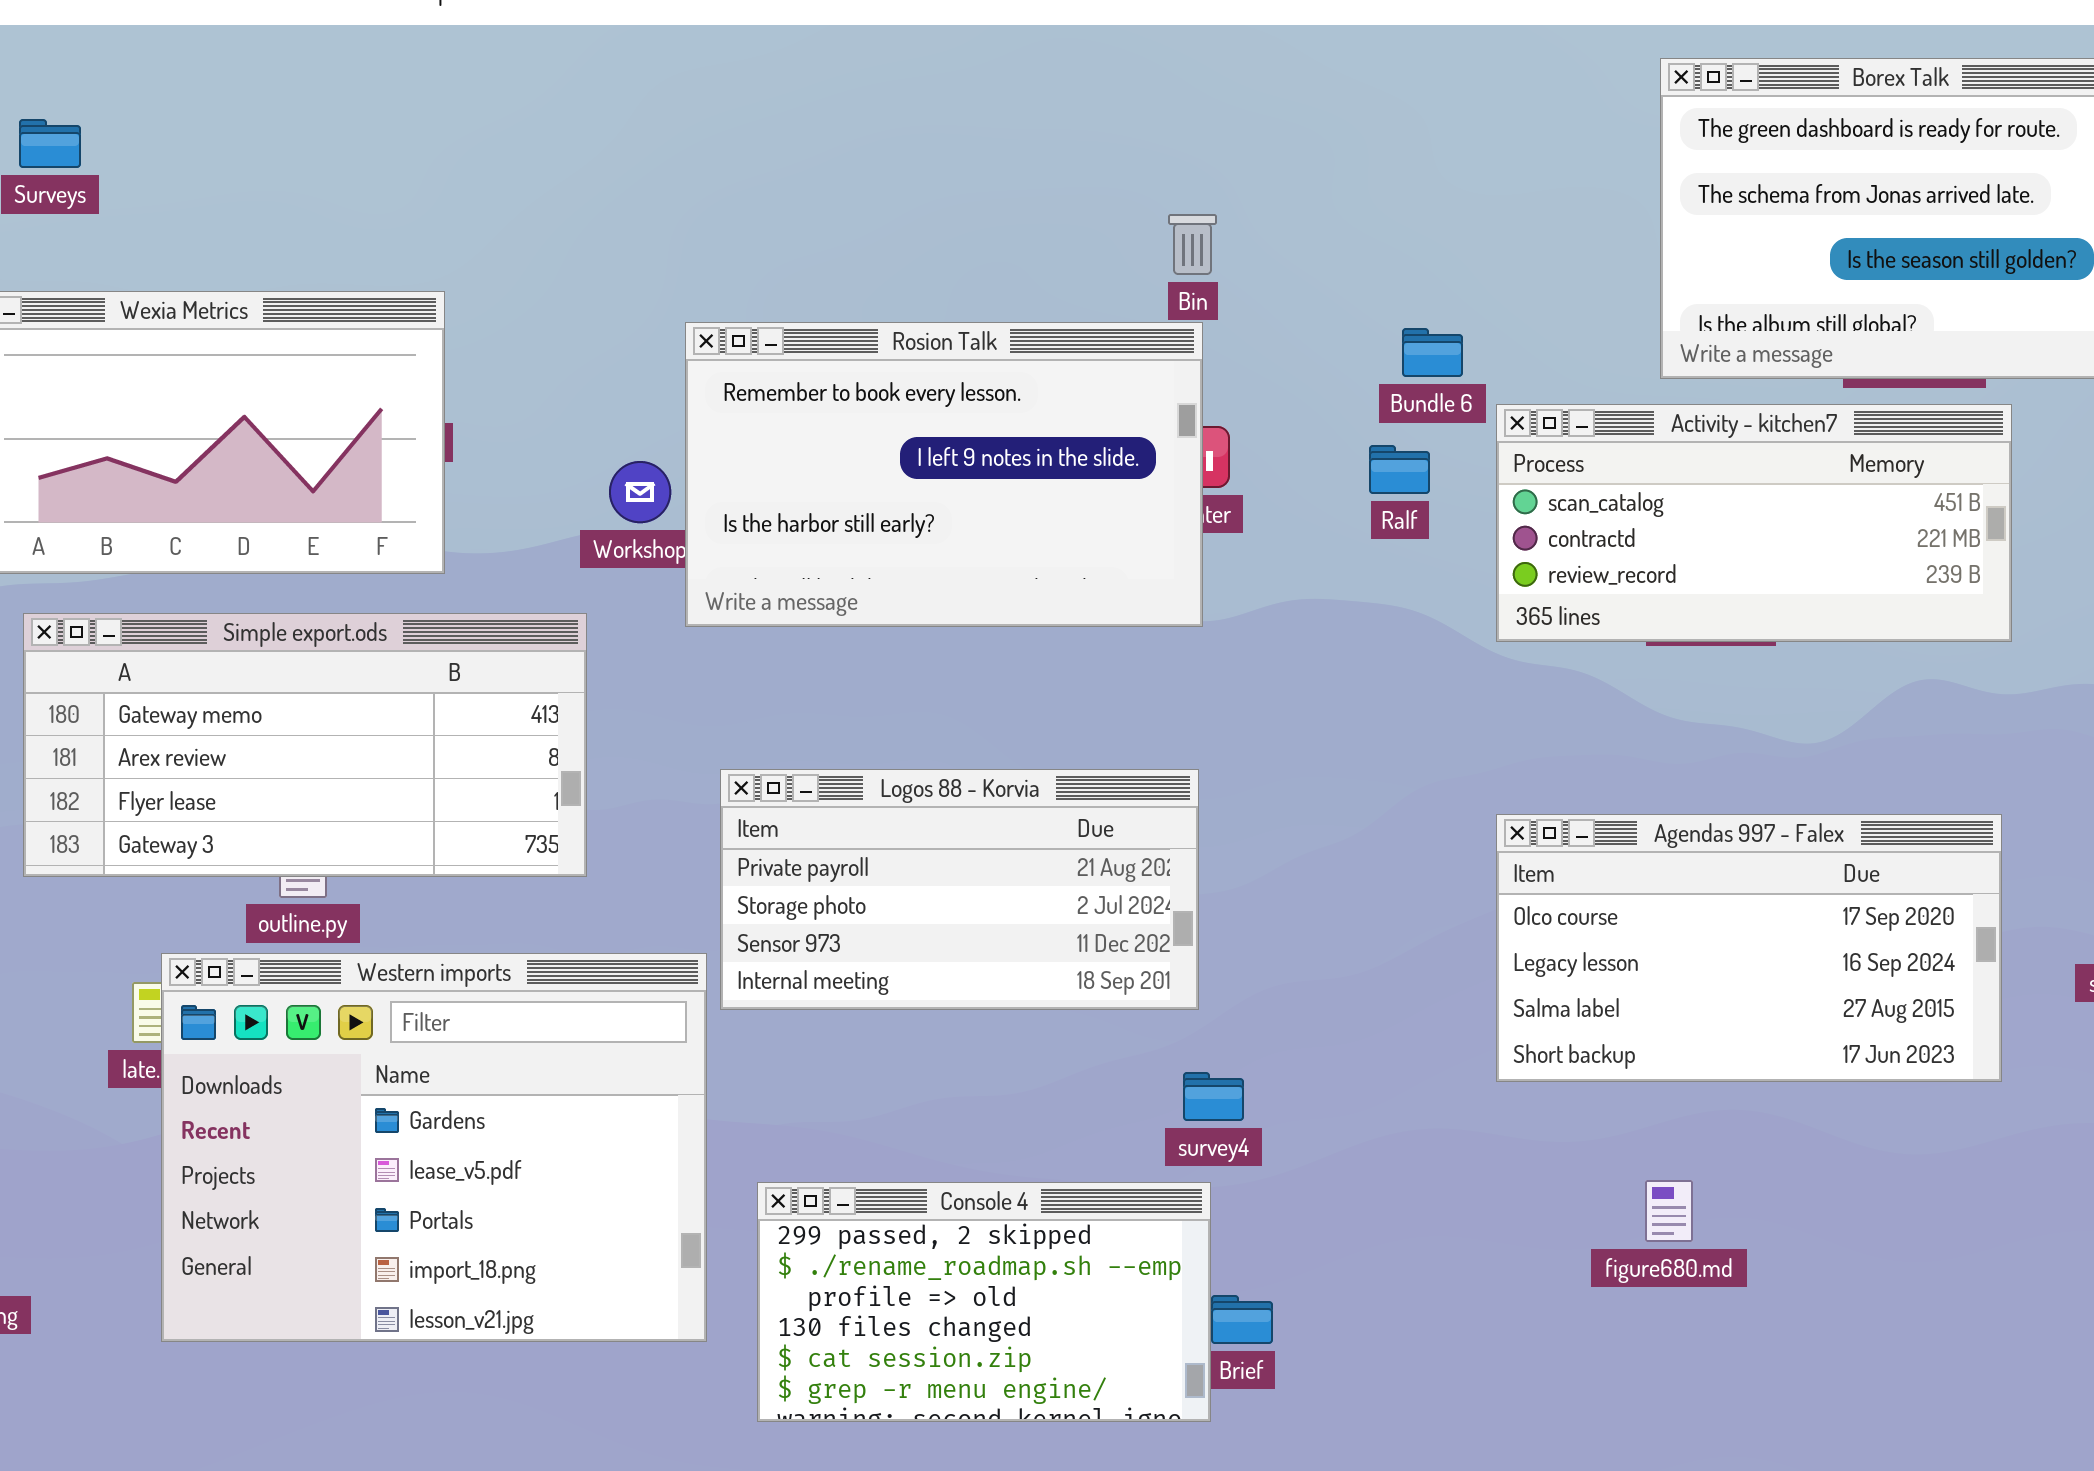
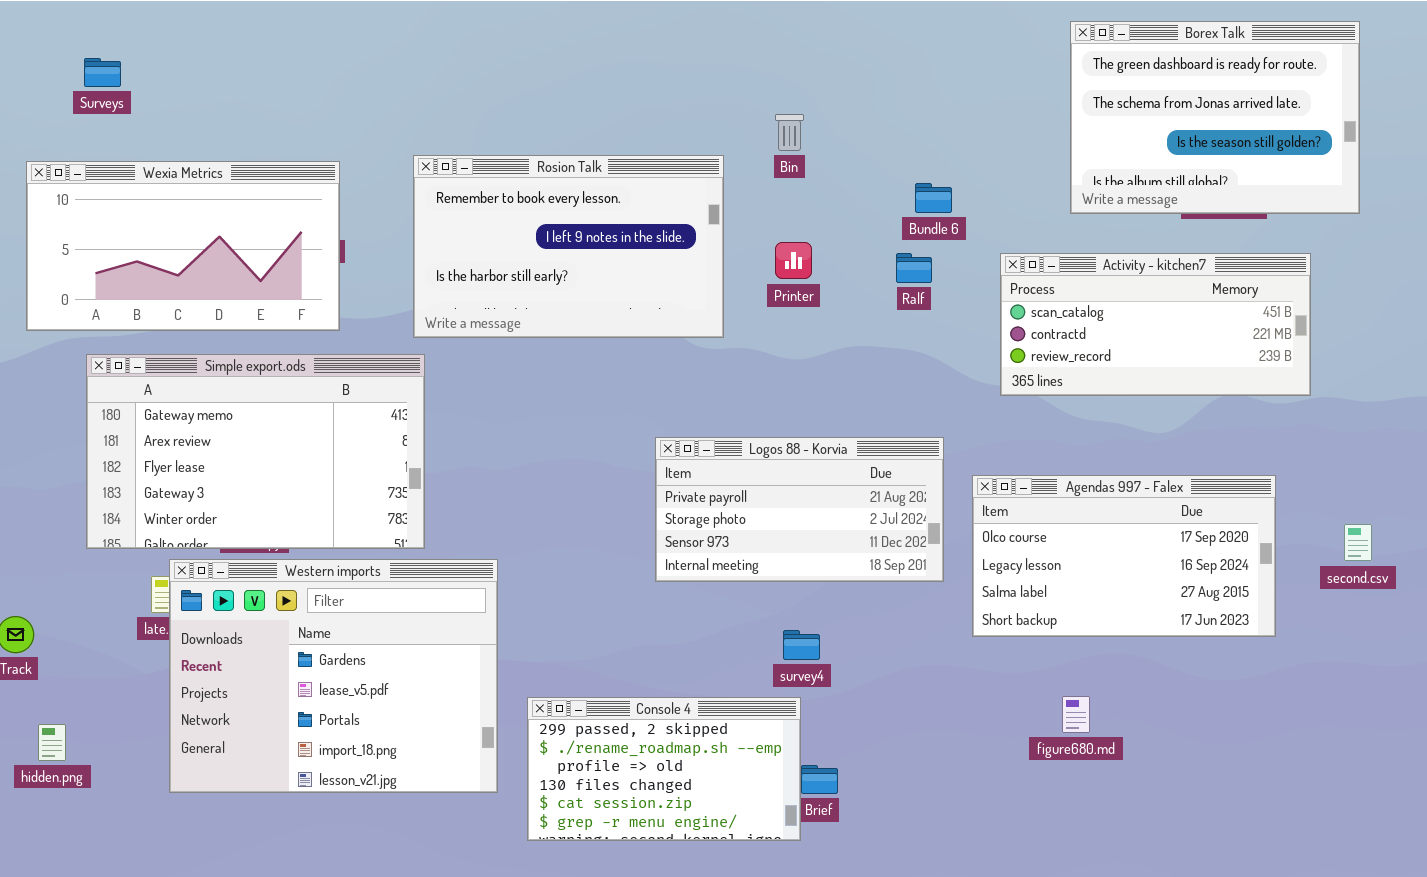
Rosion Talk: [685,322,1203,627] -> [413,155,724,338], moved
Activity - kitchen7: [1496,404,2012,642] -> [1000,253,1311,396], moved
Simple export.ods: [23,613,587,877] -> [86,354,425,549], resized
Logos 88 - Korvia: [720,769,1199,1010] -> [655,437,944,582], moved

